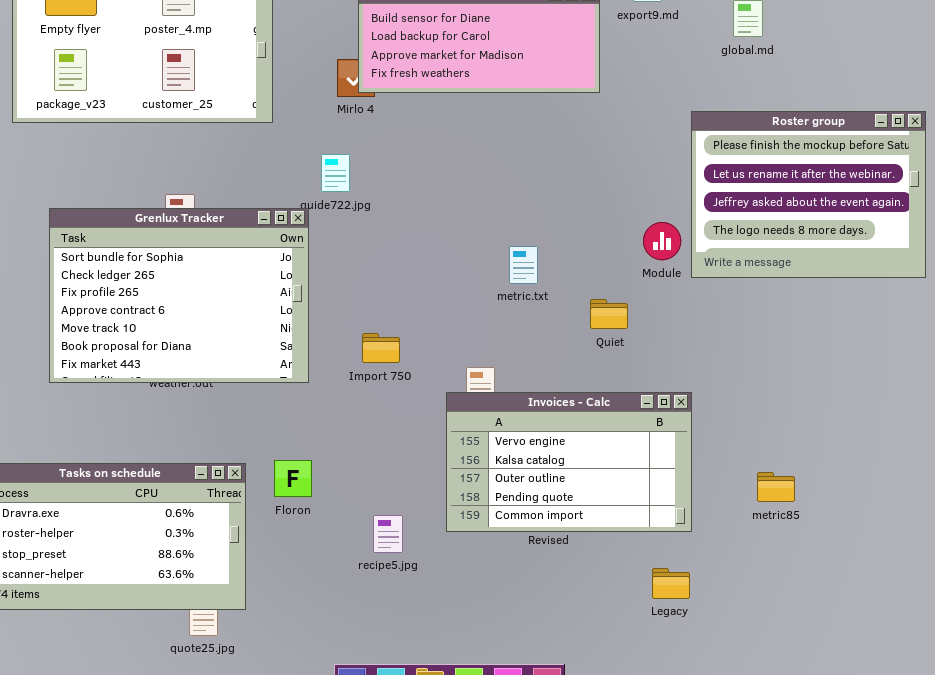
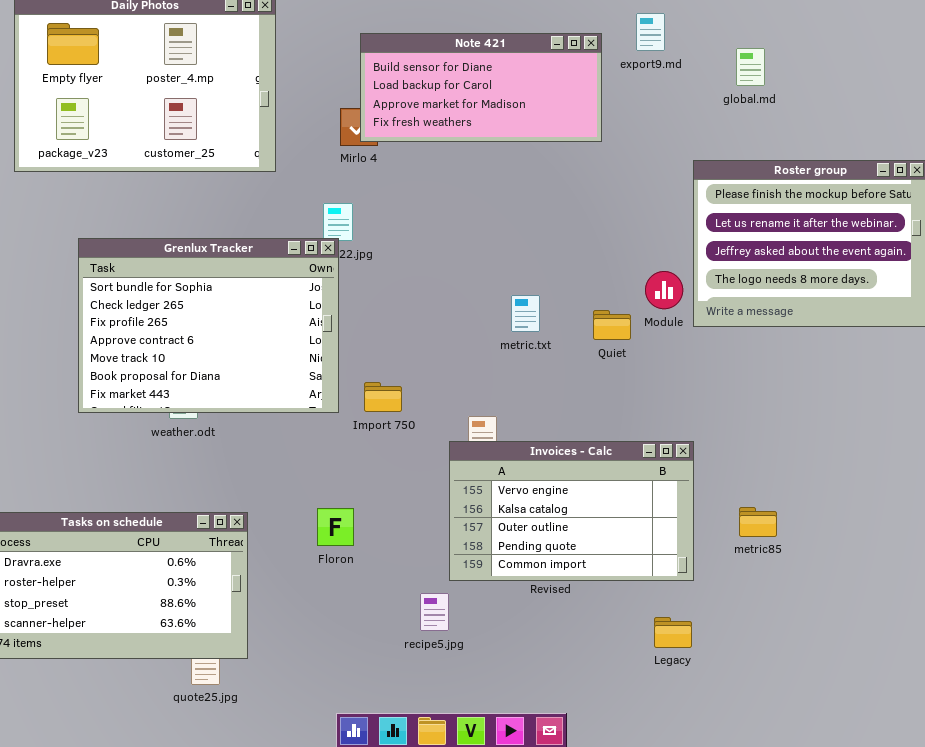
Grenlux Tracker: [49,208,309,383] -> [78,238,339,413], moved
Quiet: [590,299,628,329] -> [593,310,631,340], moved
Floron: [274,460,312,497] -> [317,508,354,546], moved
metric85: [757,472,795,502] -> [739,507,777,537], moved
recipe5.jpg: [373,515,403,553] -> [420,593,449,631], moved

